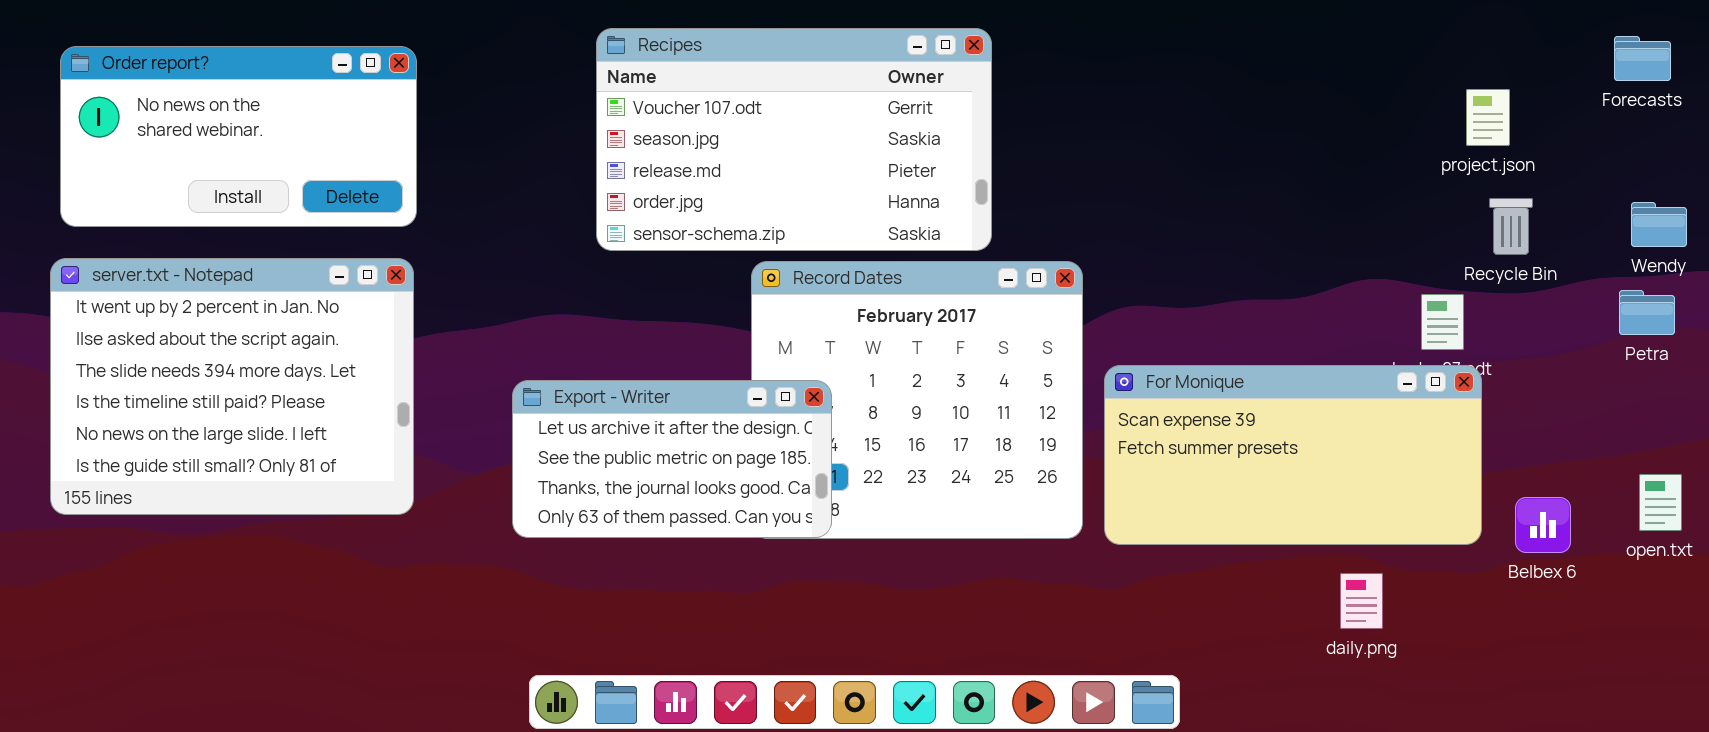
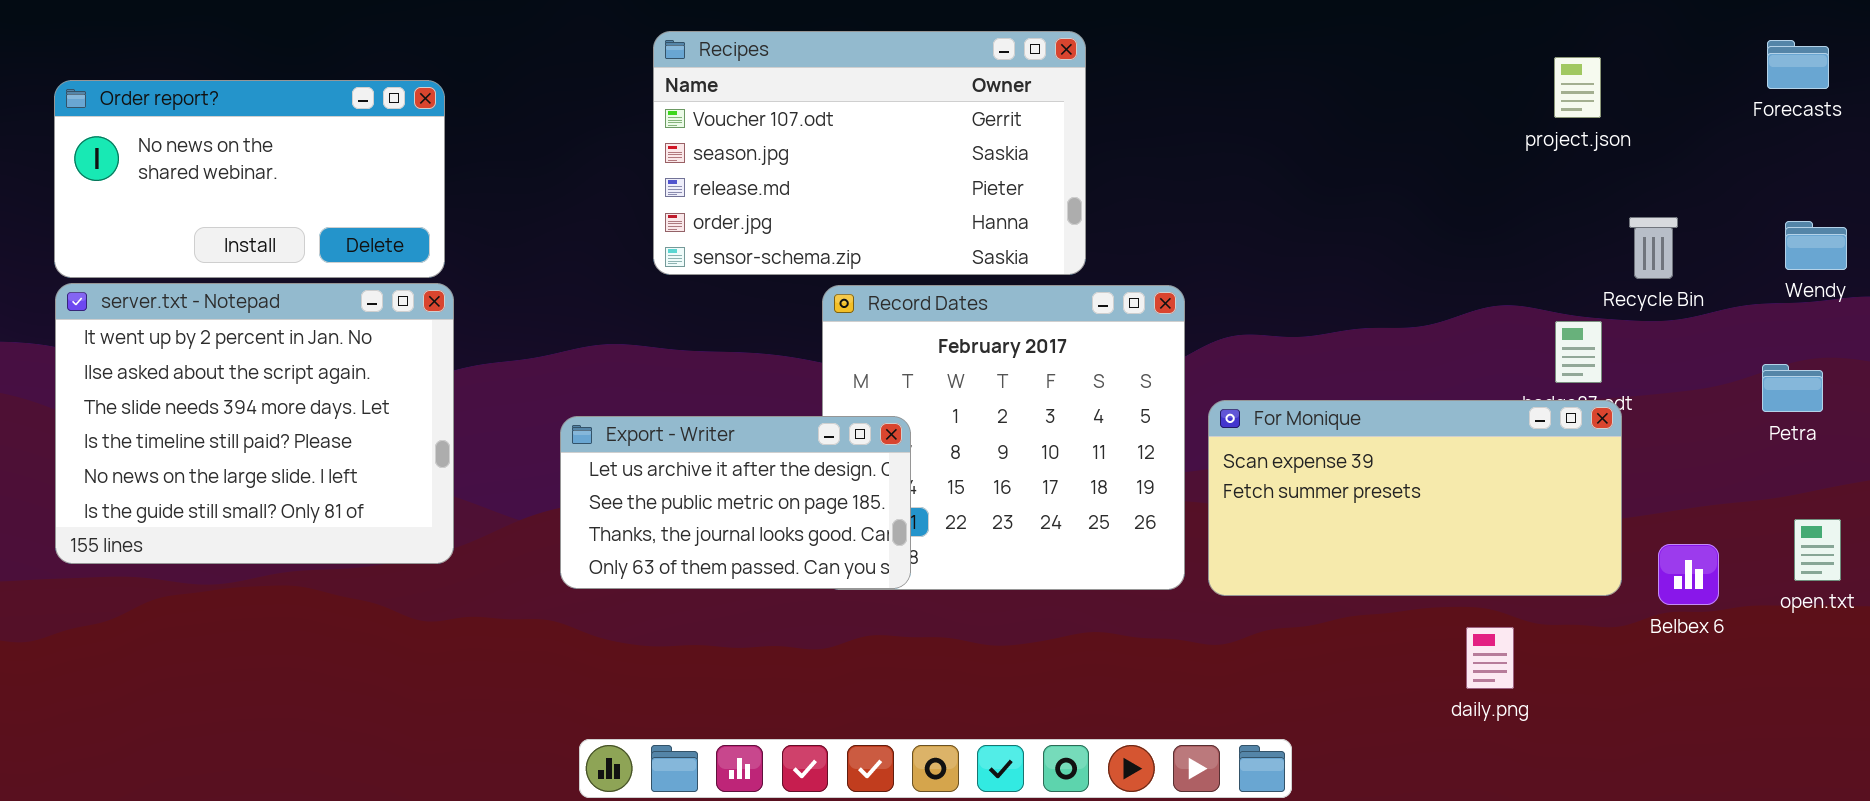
Order report?: [60,46,417,227] -> [54,80,445,278], moved
project.json: [1466,89,1510,146] -> [1554,57,1601,118], moved
Petra: [1619,290,1675,335] -> [1762,364,1823,412], moved

